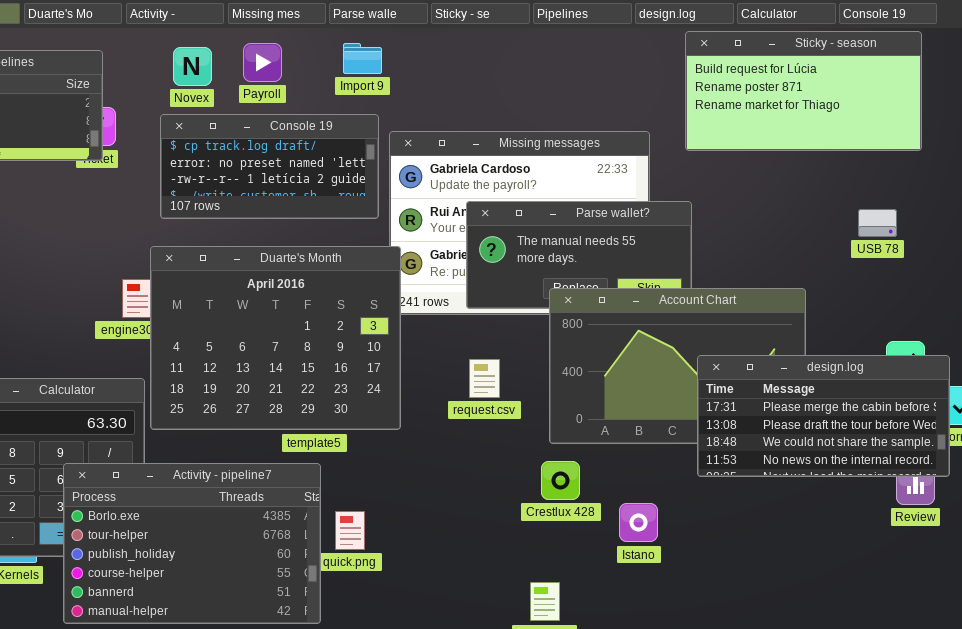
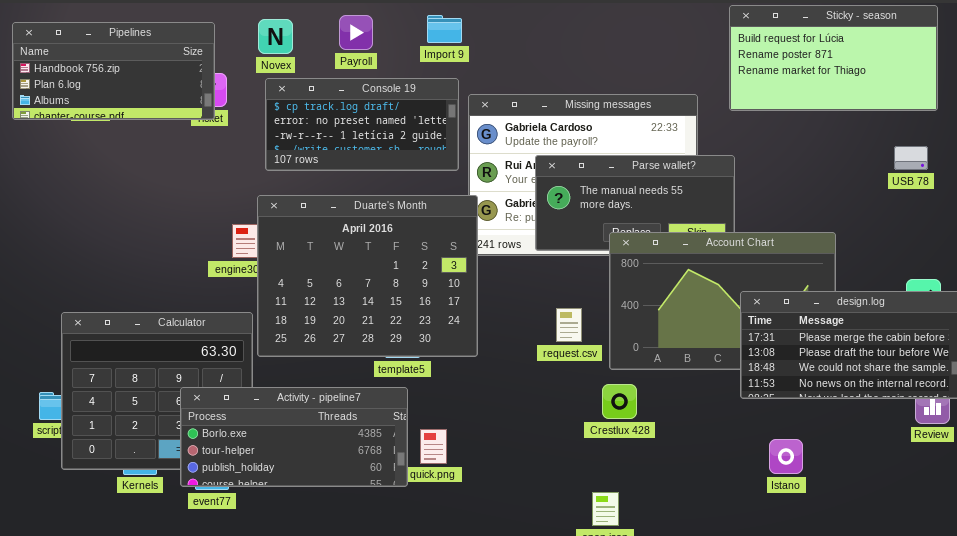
Novex: [173,47,212,86] -> [258,19,293,54], moved
USB 78: [858,209,897,237] -> [894,146,928,170], moved
request.csv: [469,359,500,398] -> [556,308,582,342], moved
Activity - pipeline7: [63,463,321,624] -> [180,387,408,487], resized
Istano: [619,503,658,542] -> [769,439,803,474], moved

